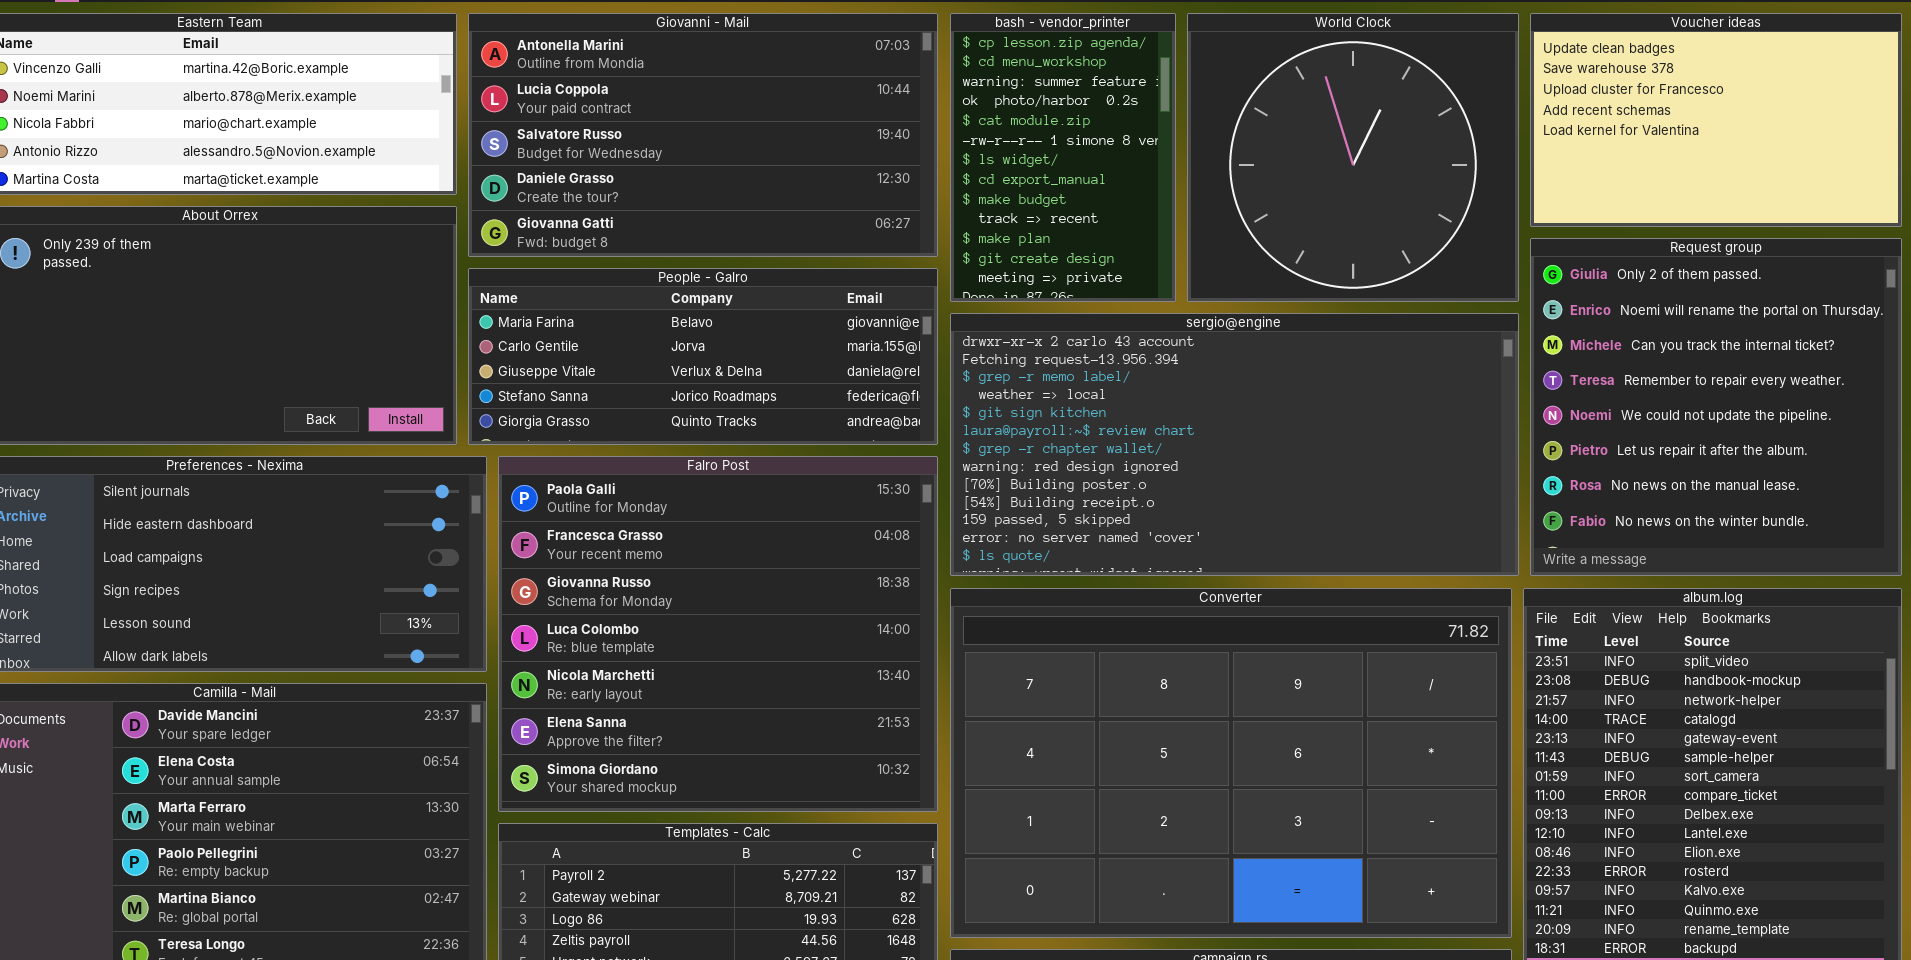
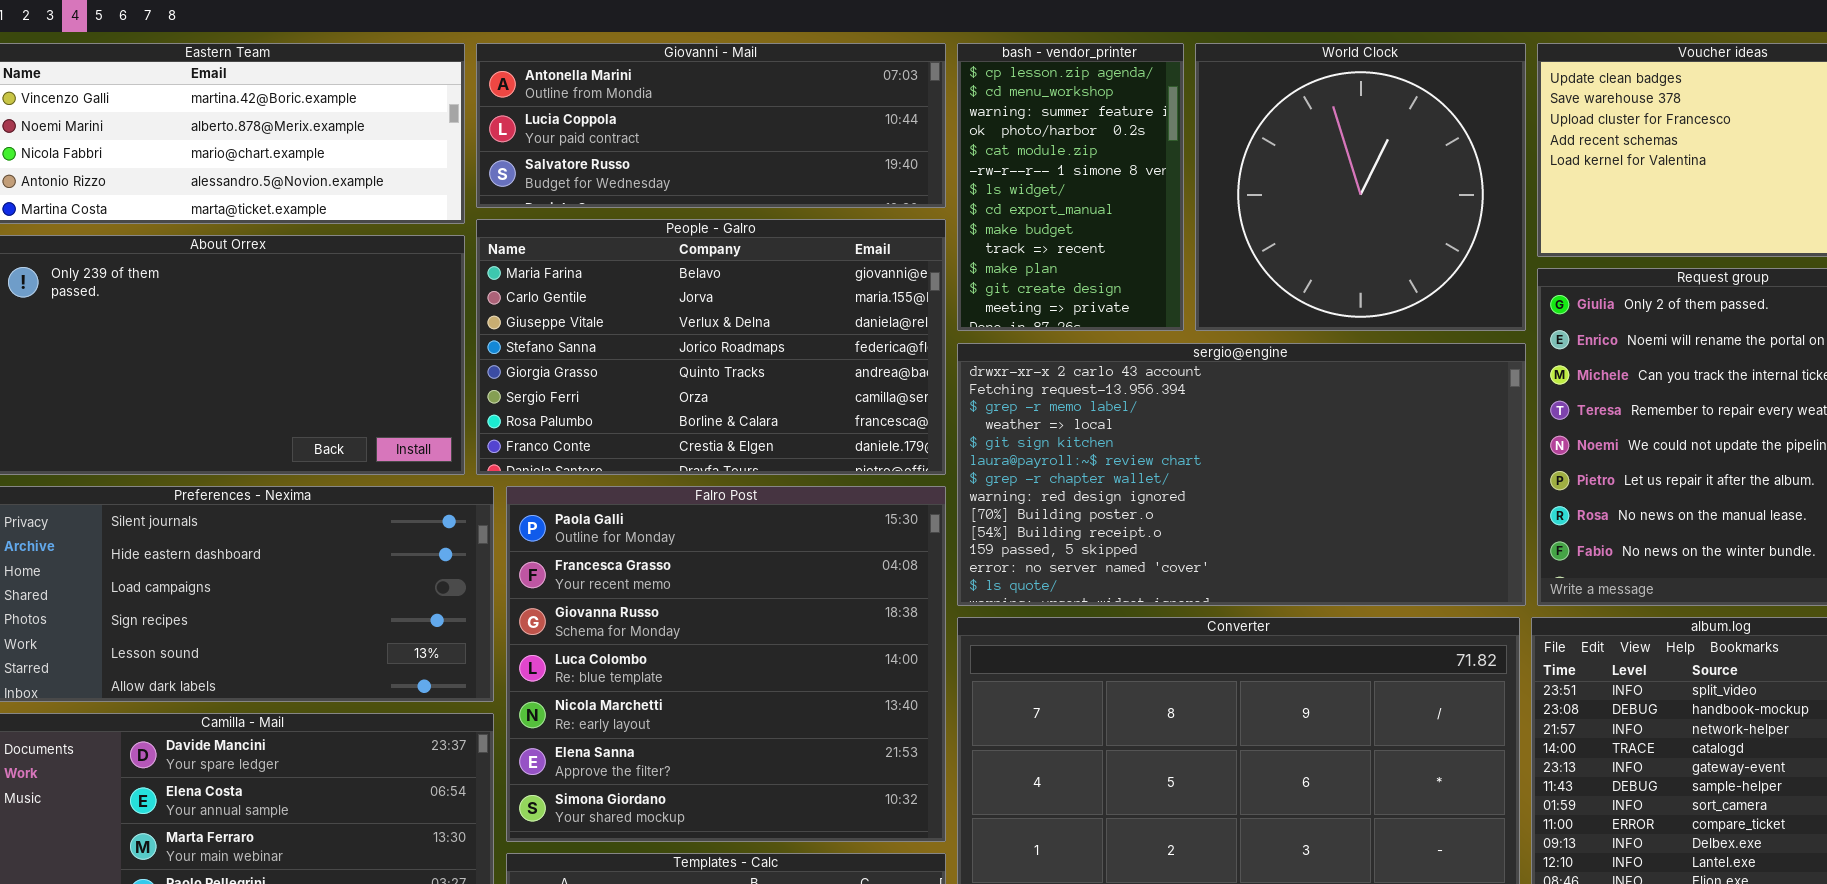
Giovanni - Mail: [468,13,938,257] -> [476,43,946,208], resized
People - Galro: [468,268,938,445] -> [476,219,946,475], resized

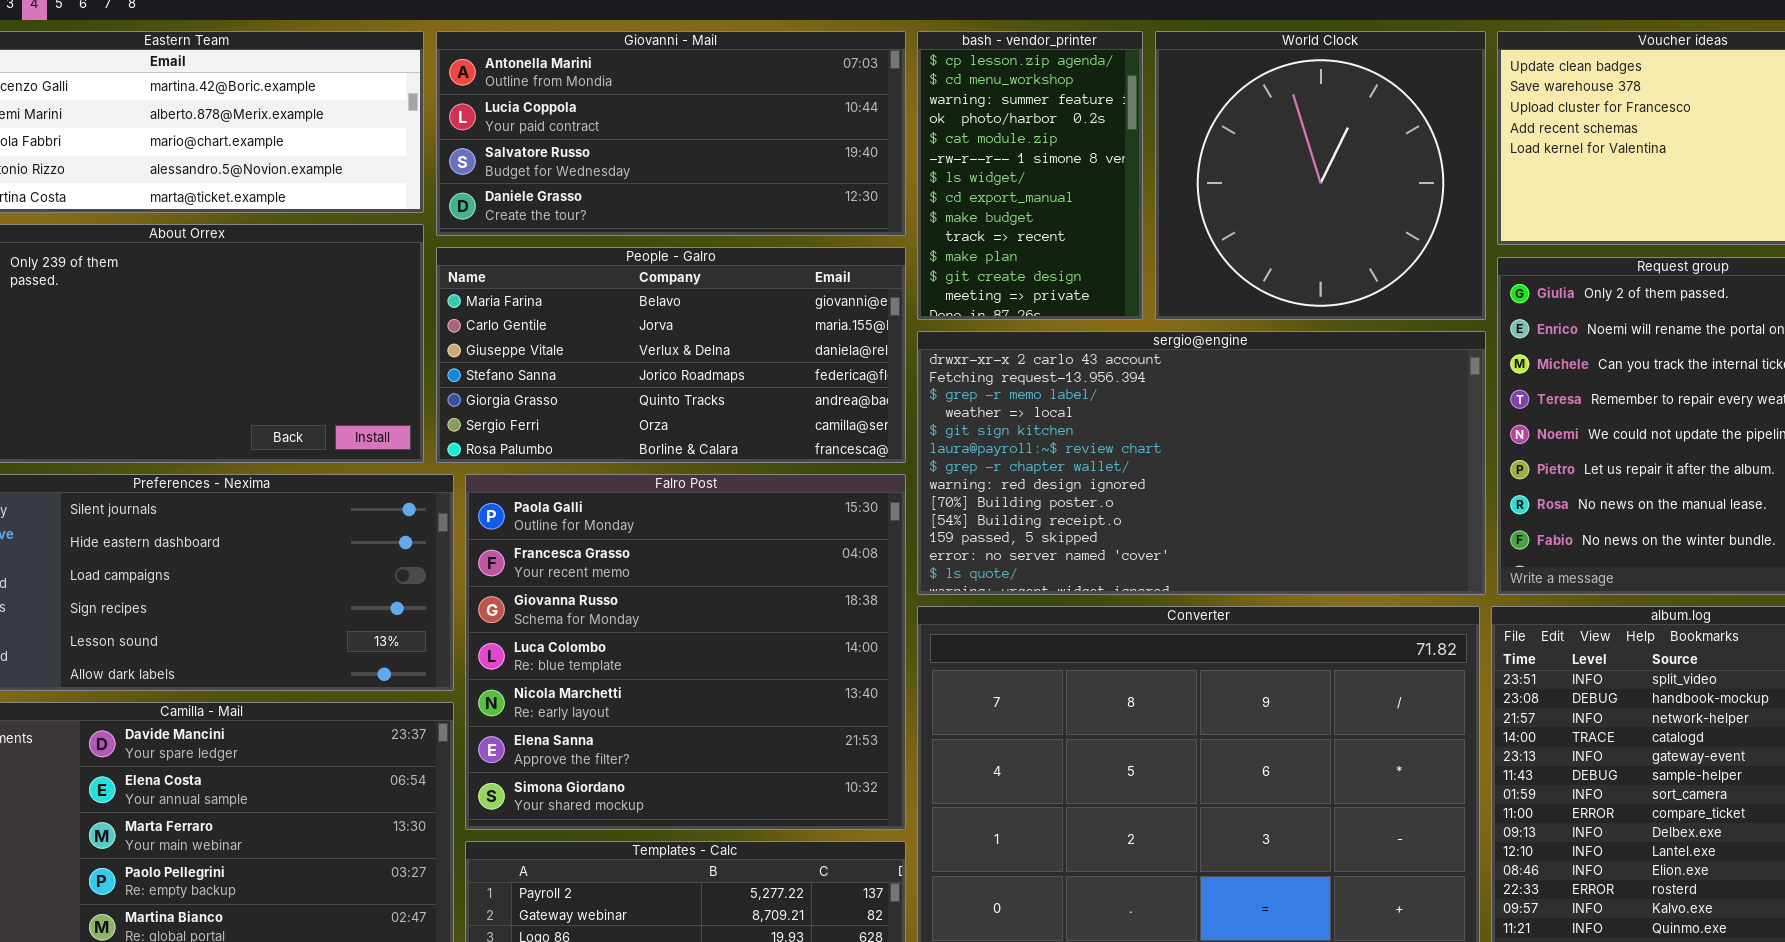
Giovanni - Mail: [476,43,946,208] -> [436,31,906,236], resized
People - Galro: [476,219,946,475] -> [436,247,906,463], resized

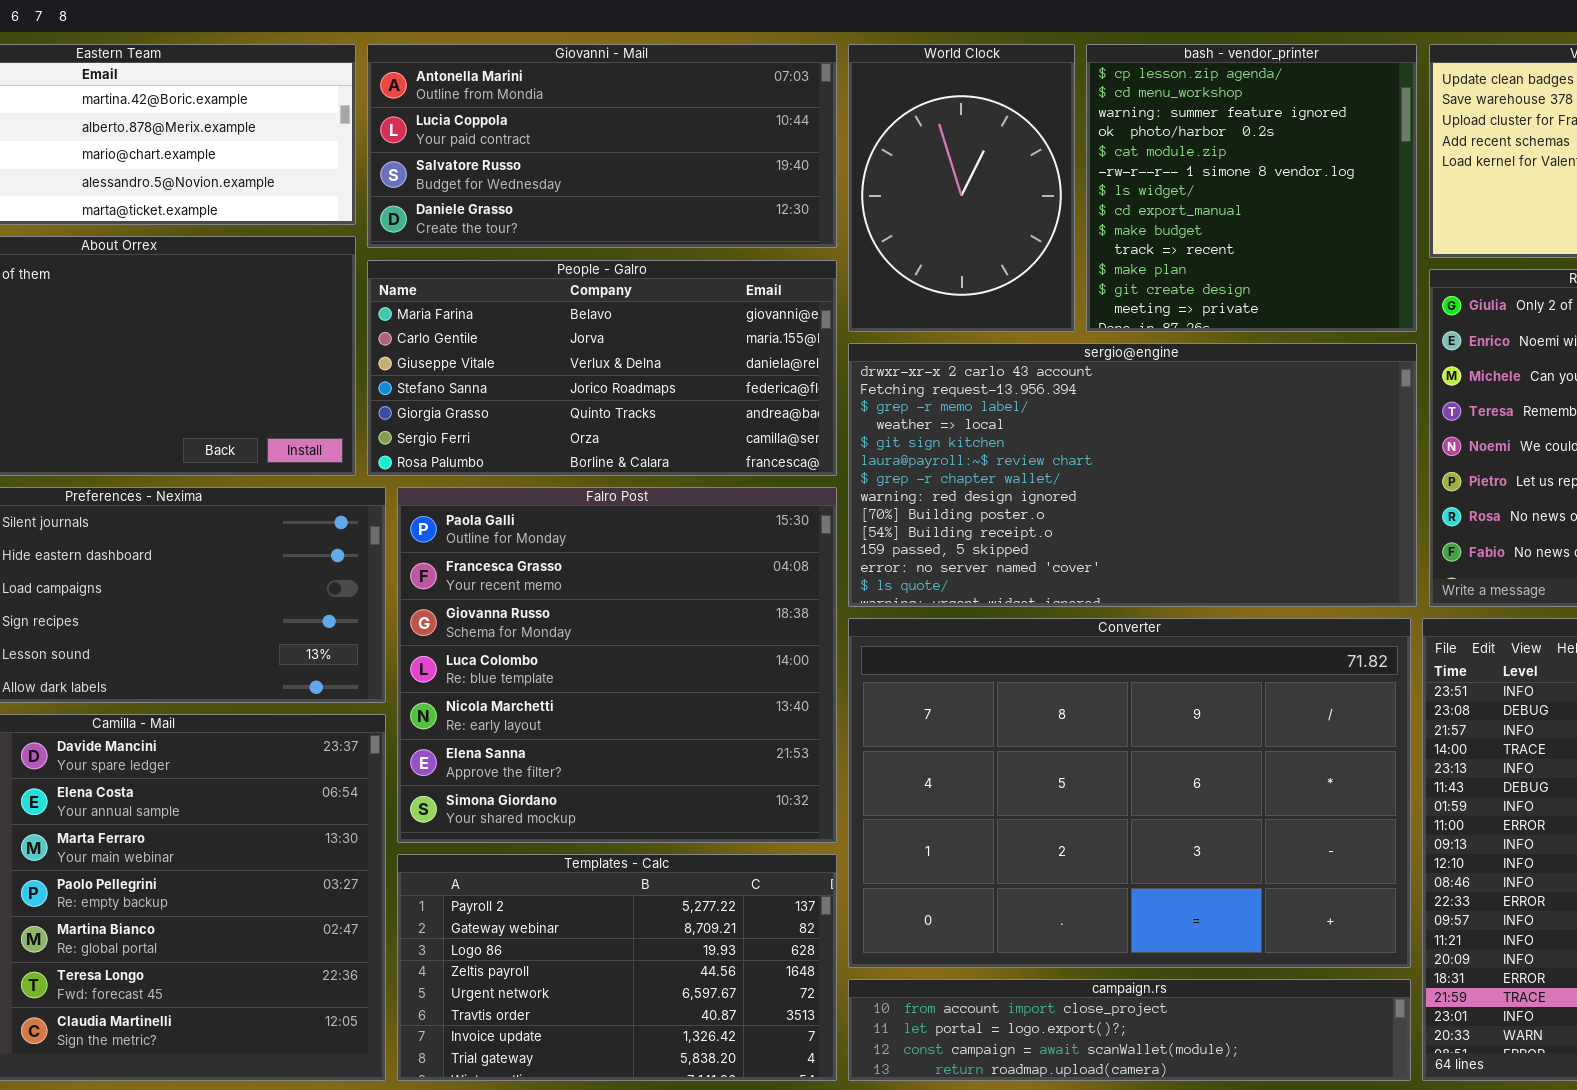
bash - vendor_printer: [917,31,1143,320] -> [1086,44,1417,332], moved, resized
World Clock: [1155,31,1486,320] -> [848,44,1075,332], moved, resized

